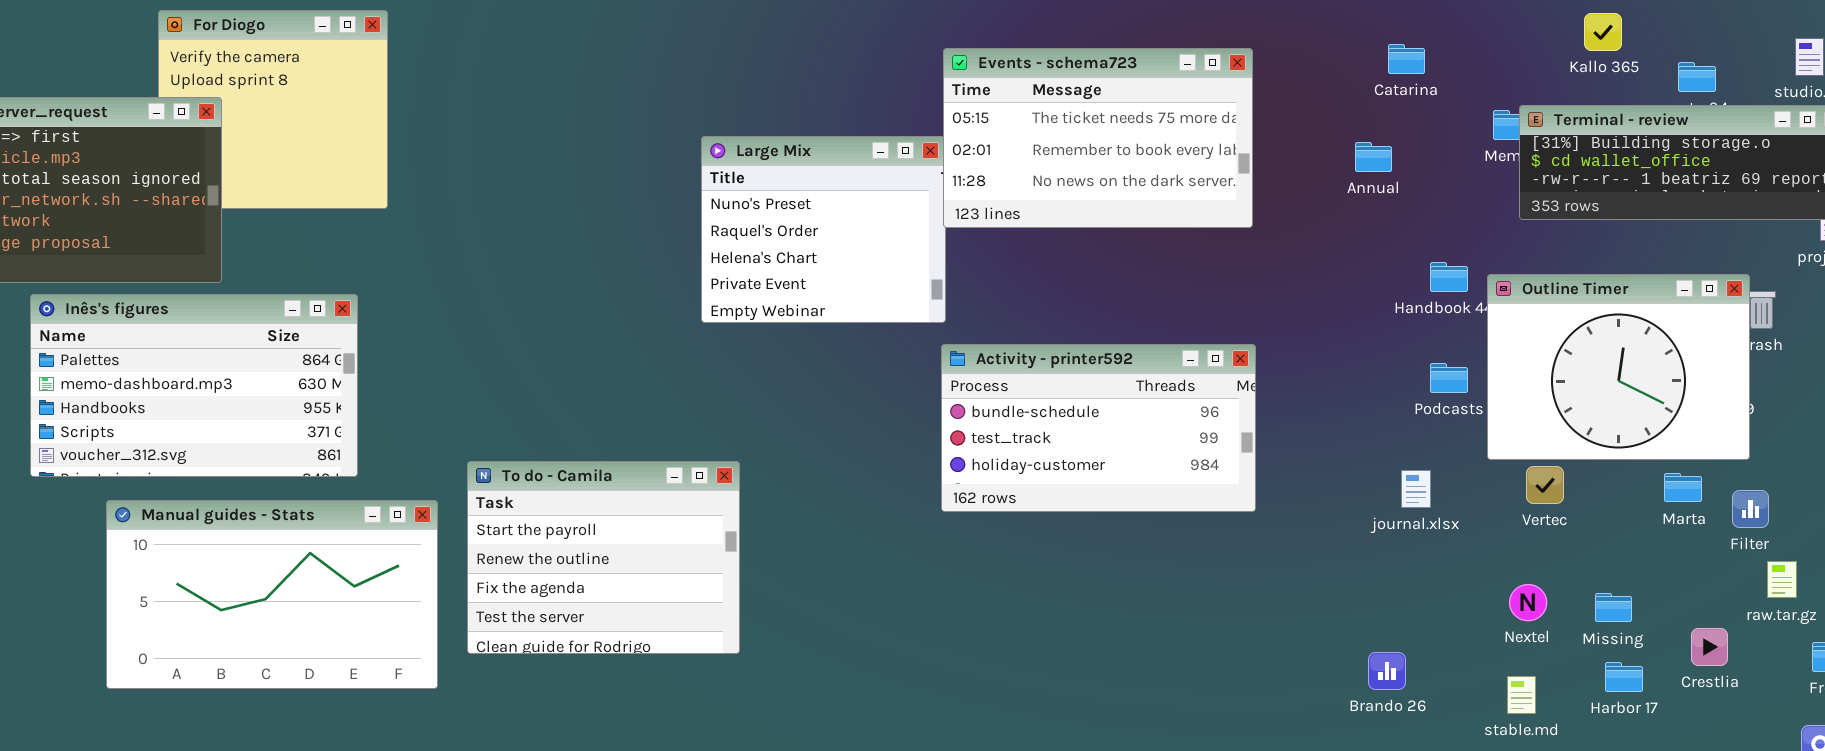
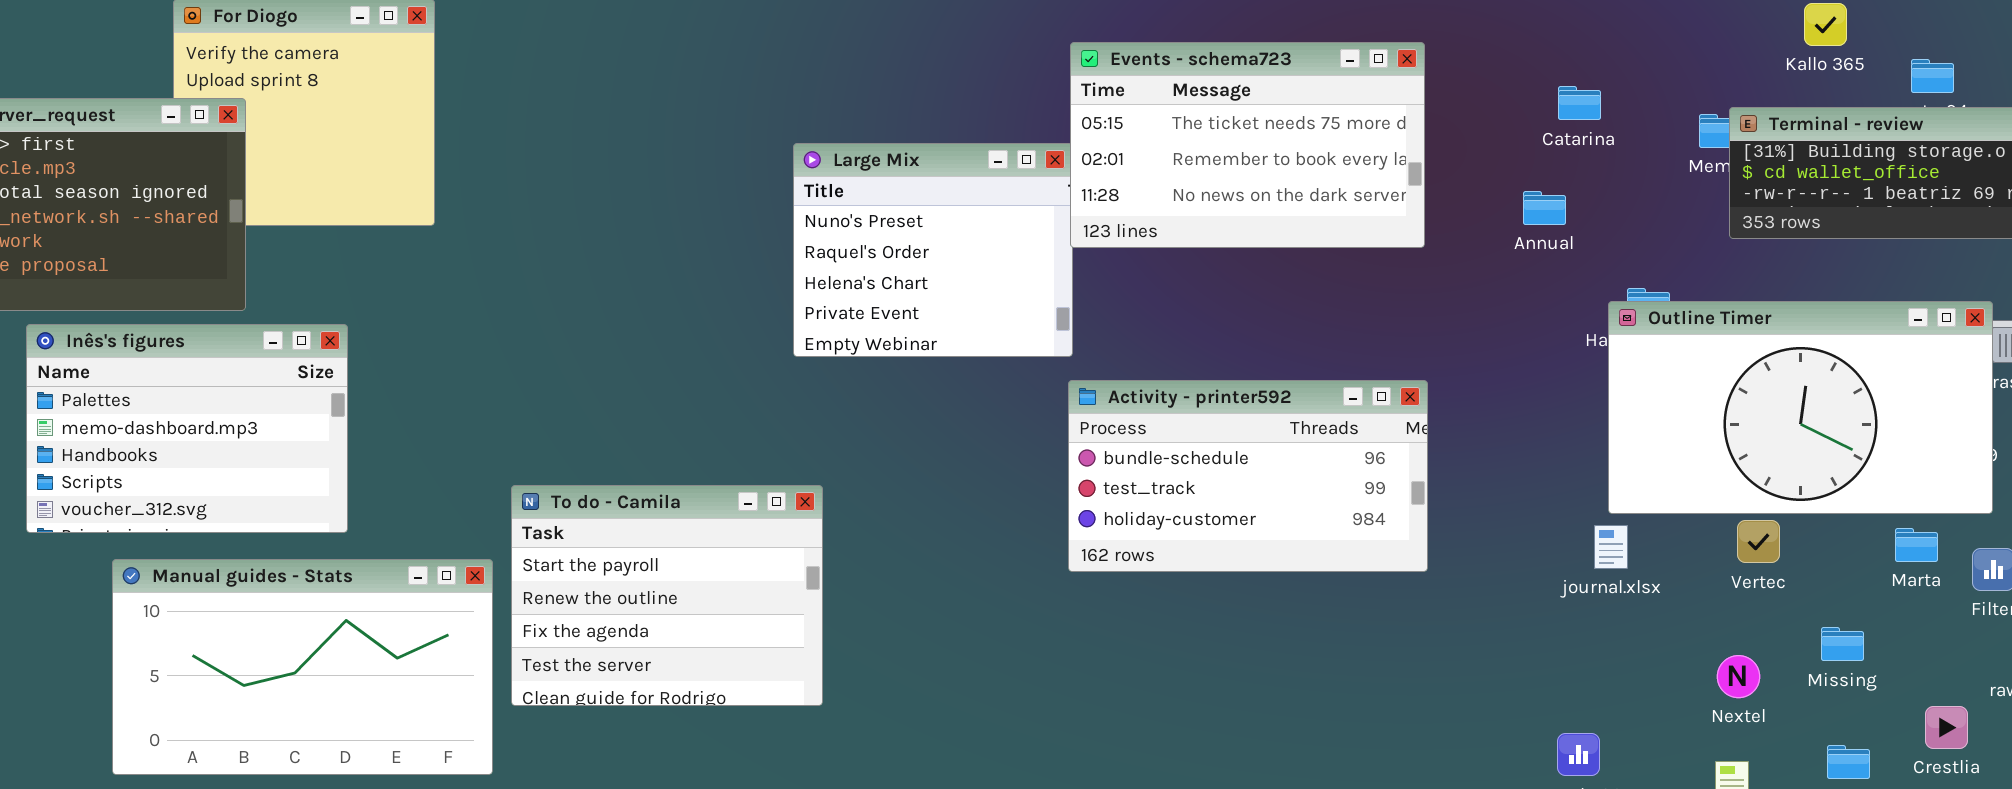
Catarina: [1388,44,1425,74] -> [1558,86,1601,120], moved
Annual: [1355,142,1392,172] -> [1523,191,1566,225], moved
Outline Timer: [1487,274,1750,460] -> [1608,301,1993,514], resized
Inês's figures: [30,294,358,477] -> [26,324,348,533], resized
To do - Camila: [467,461,740,654] -> [511,485,823,706], moved
Missing: [1595,593,1632,622] -> [1821,627,1864,661], moved

